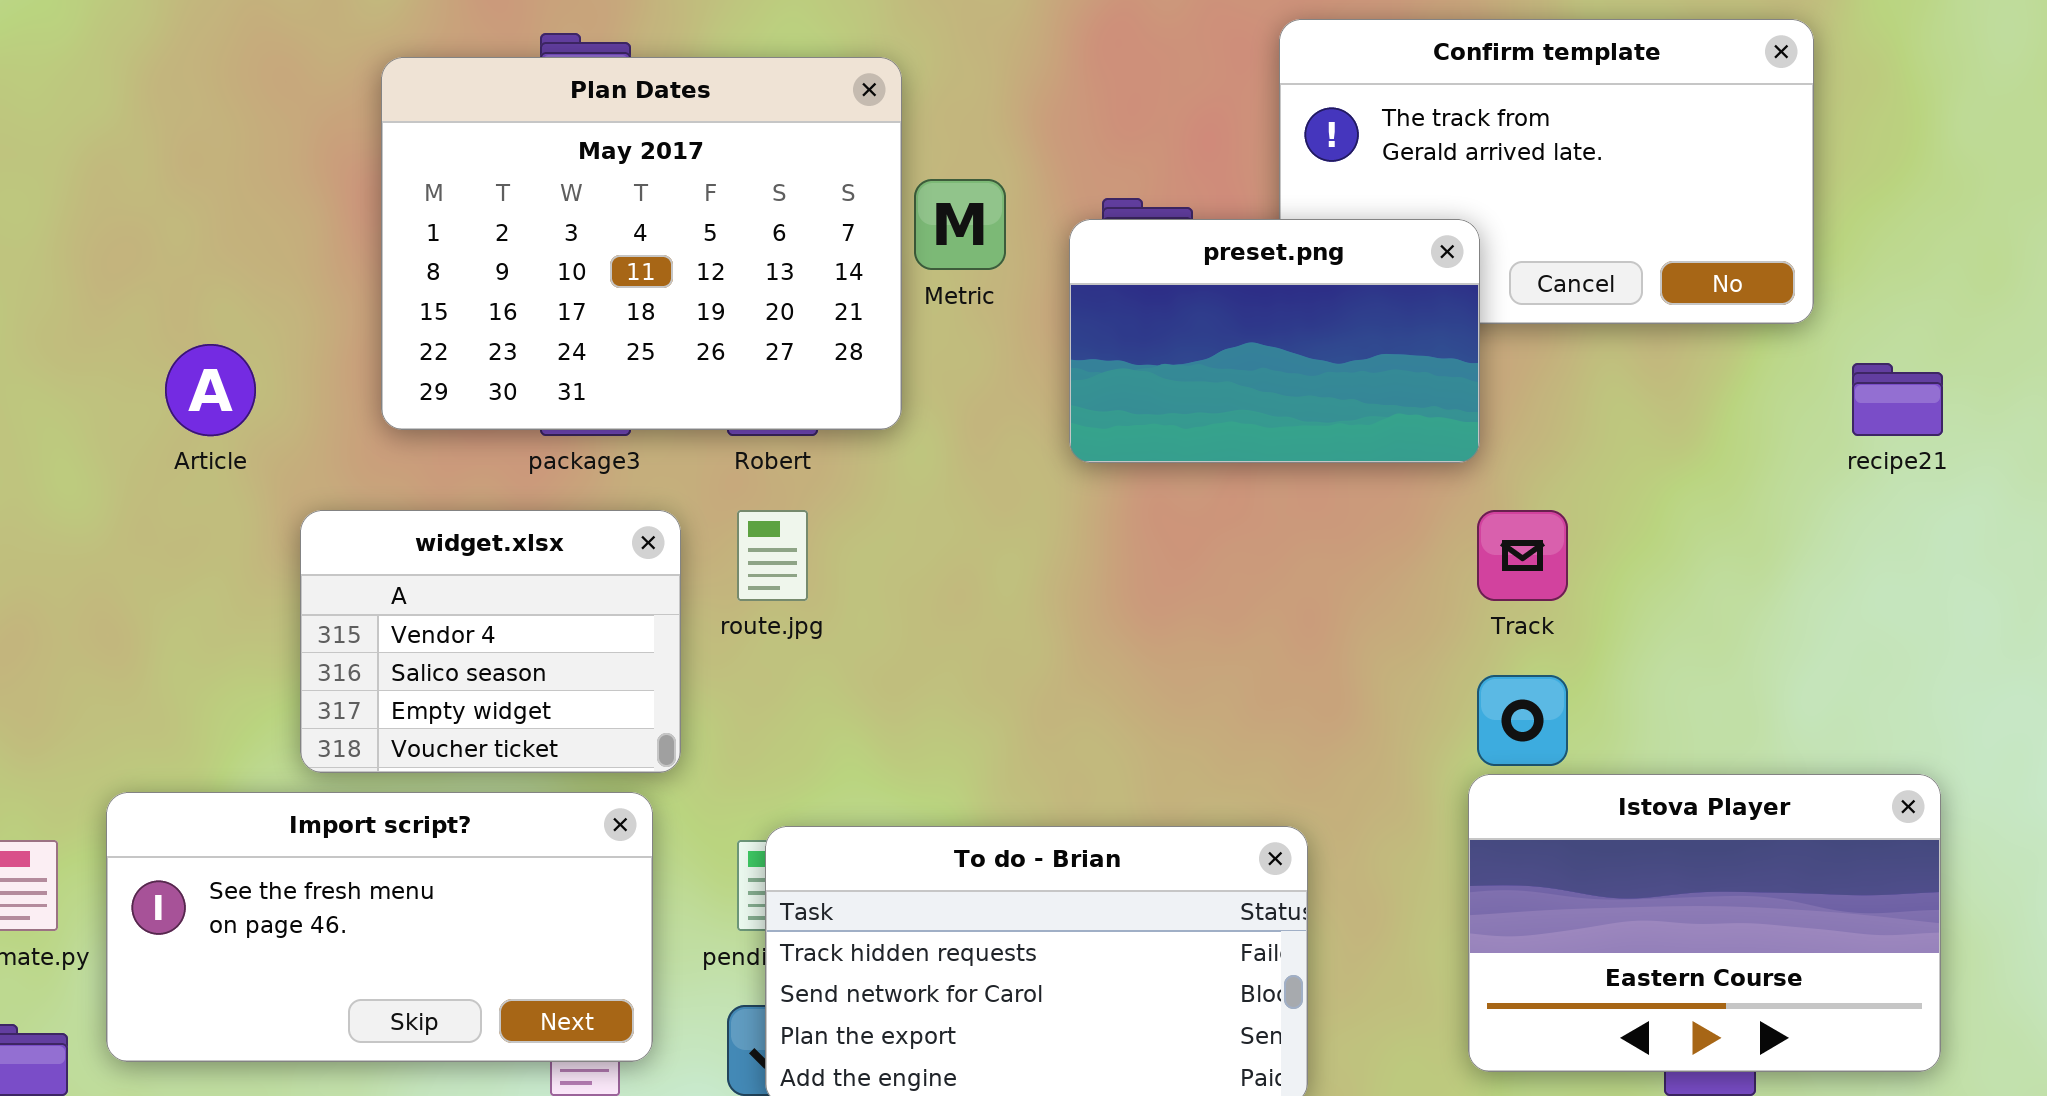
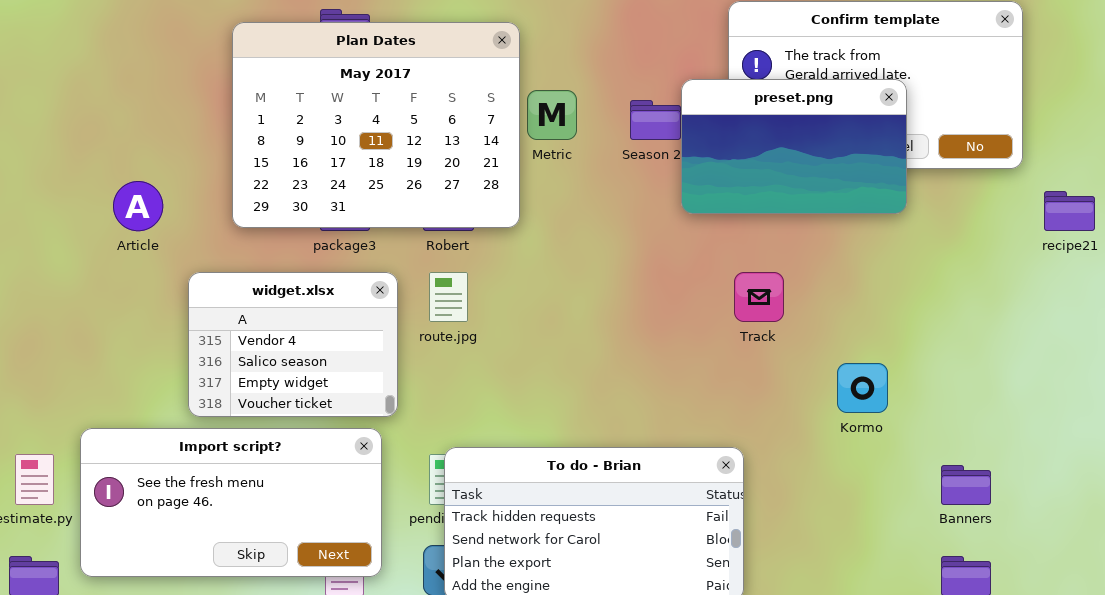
preset.png: [1069,219,1480,463] -> [681,79,907,214], moved
Track: [1477,510,1568,601] -> [734,272,784,322], moved
Istova Player: [1468,774,1941,1072] -> none, closed

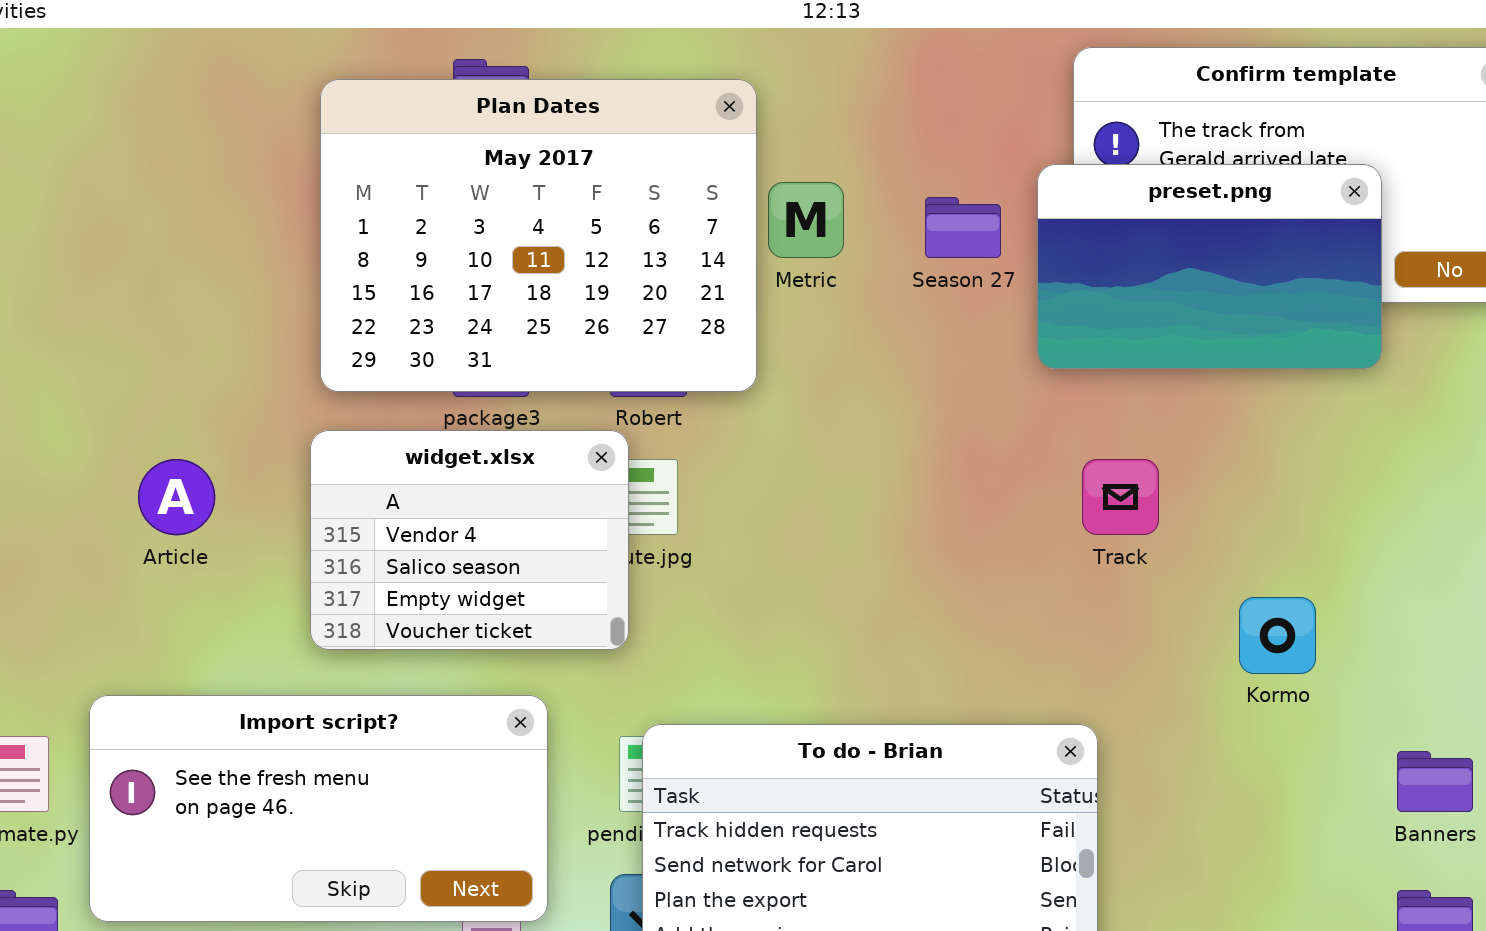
preset.png: [681,79,907,214] -> [1037,164,1382,369], moved
Article: [113,181,163,231] -> [138,459,215,535], moved
widget.xlsx: [188,272,398,417] -> [310,430,629,650], moved

